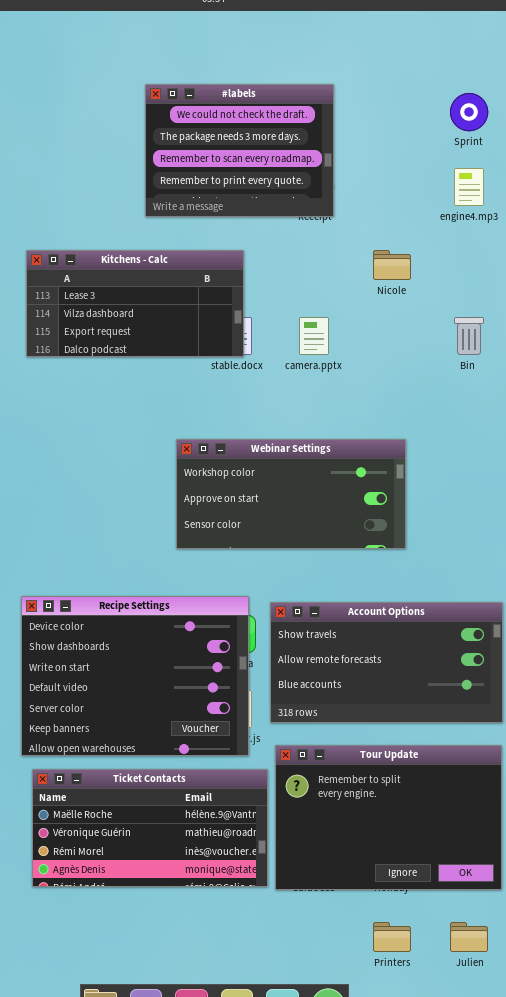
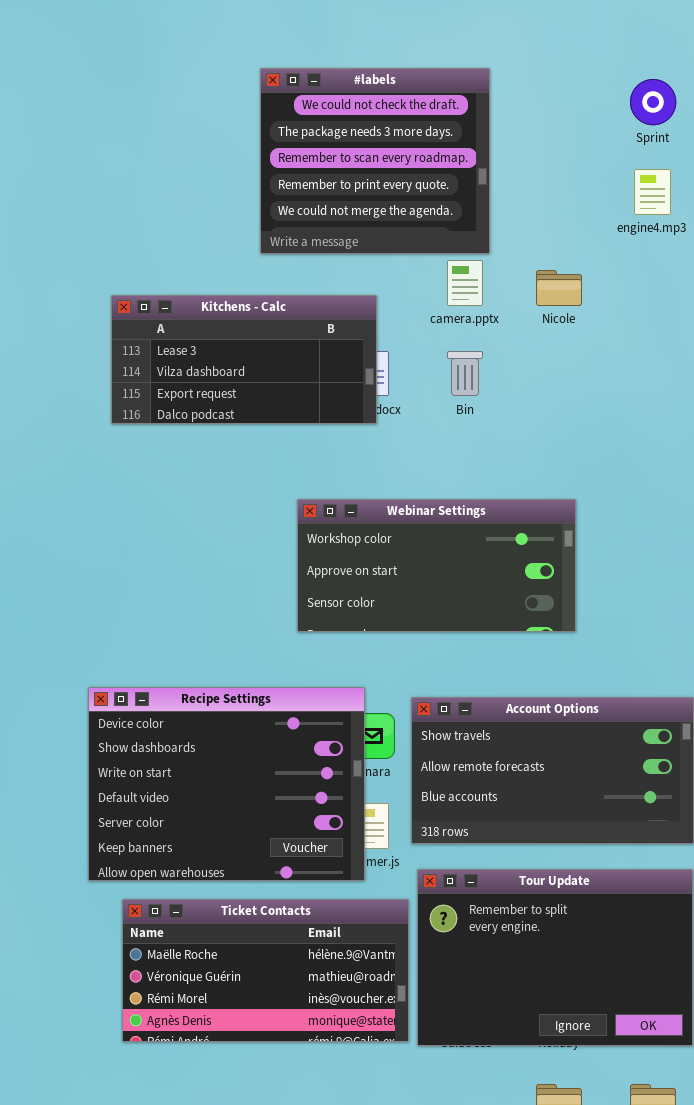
#labels: [145,84,334,217] -> [260,68,490,254], resized
Kitchens - Calc: [26,250,244,357] -> [111,295,377,424], moved
camera.pptx: [299,317,329,355] -> [447,260,483,306], moved
Bin: [454,317,484,355] -> [447,351,483,396], moved
Recipe Settings: [21,596,249,756] -> [88,687,365,881], moved

